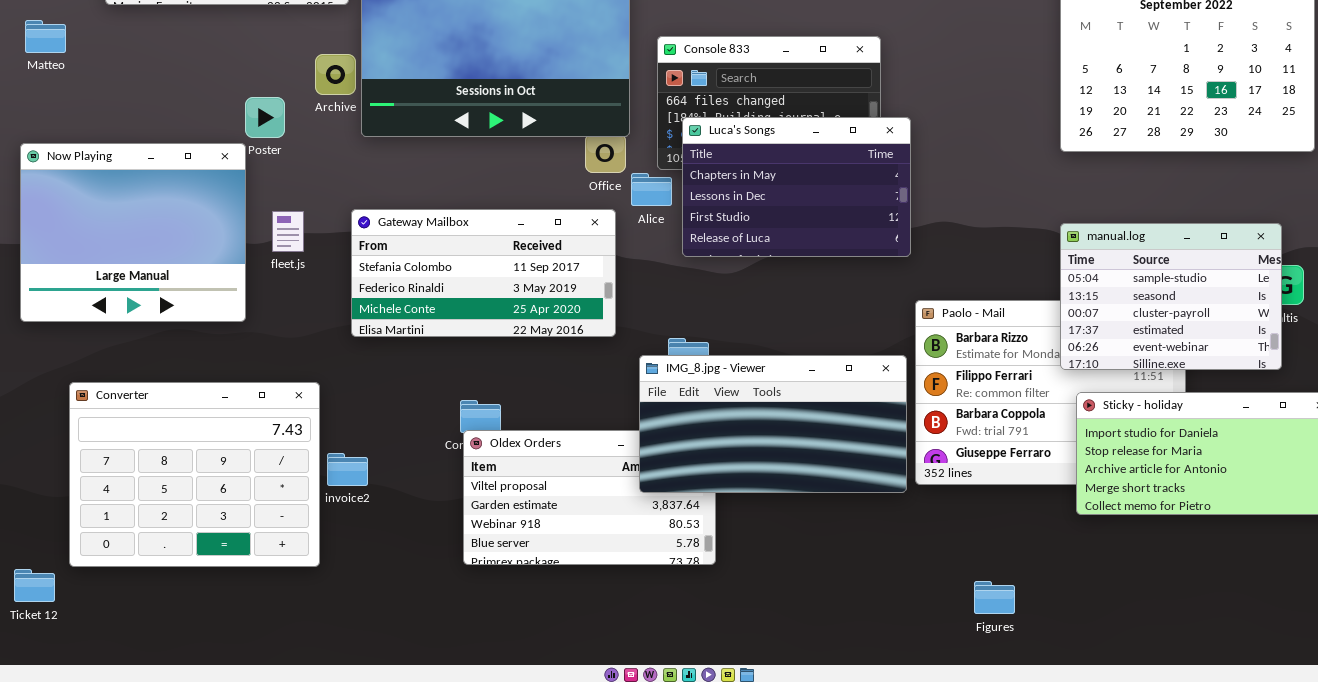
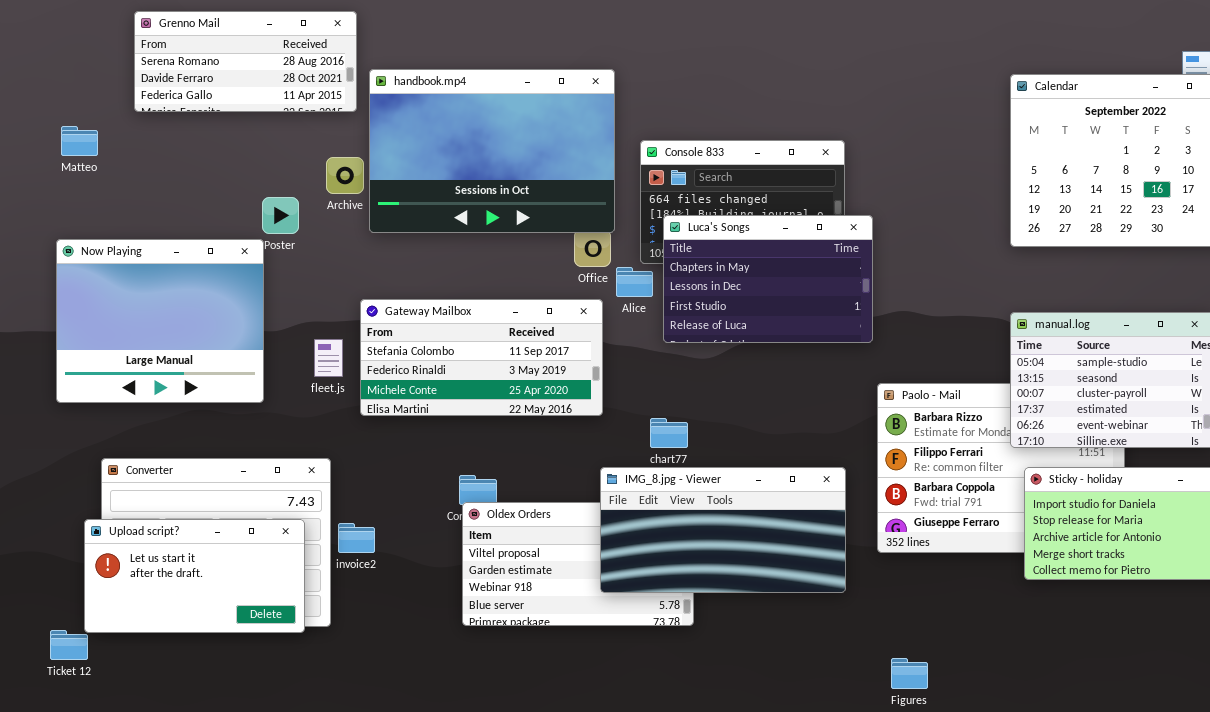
fleet.js: [272,211,304,252] -> [314,339,343,377], moved
IMG_8.jpg - Viewer: [639,355,907,493] -> [600,467,846,593], moved
Upload script?: none -> [84,519,305,633], opened
Figures: [974,581,1015,614] -> [891,658,928,689], moved

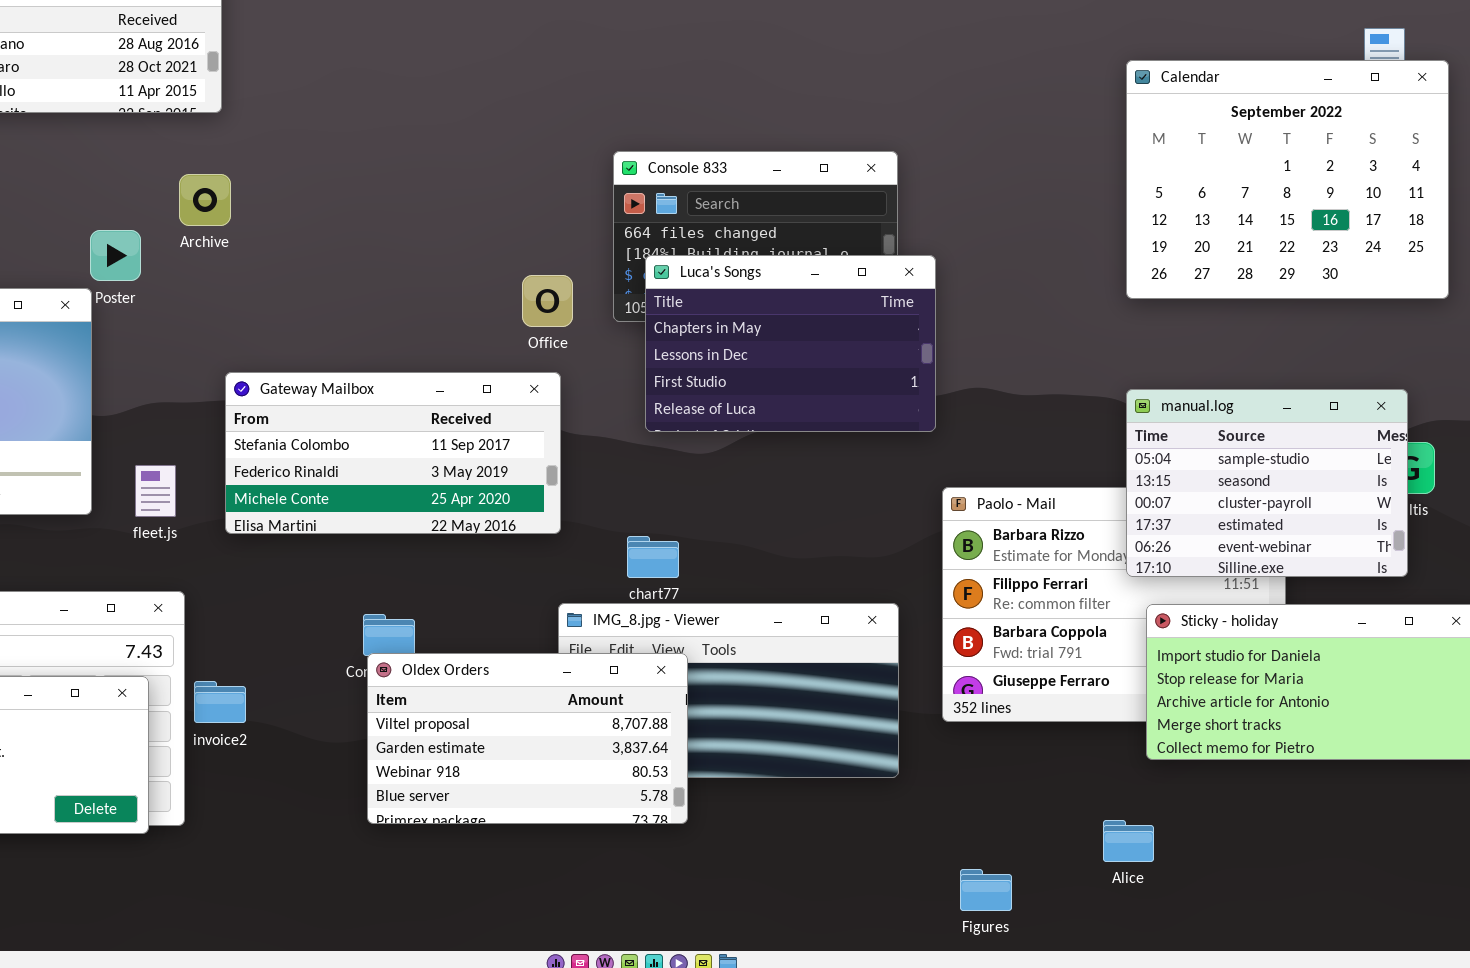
handbook.mp4: [369,69,615,233] -> none, closed
Alice: [616,267,653,297] -> [1103,820,1154,862], moved
fleet.js: [314,339,343,377] -> [135,465,176,517], moved
Oldex Orders: [462,502,694,626] -> [367,653,688,824], raised

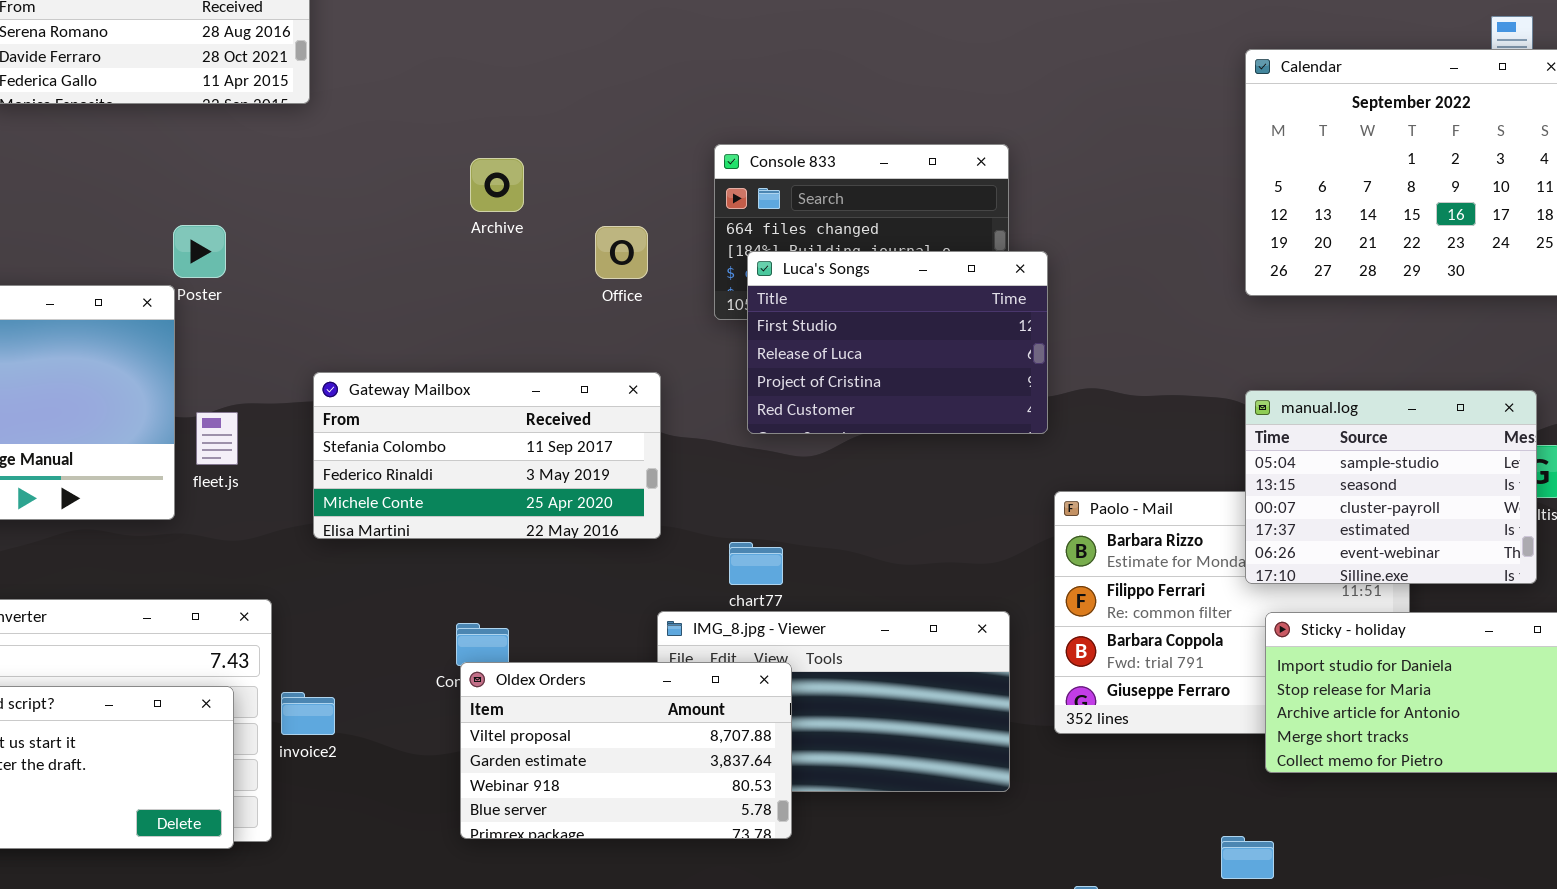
Archive: [179,174,231,226] -> [470,158,524,212], moved
Luca's Songs: [645,255,936,432] -> [747,251,1048,434], scrolled down 2 rows
Office: [522,275,573,327] -> [595,226,648,279], moved
fleet.js: [135,465,176,517] -> [196,412,238,465], moved

